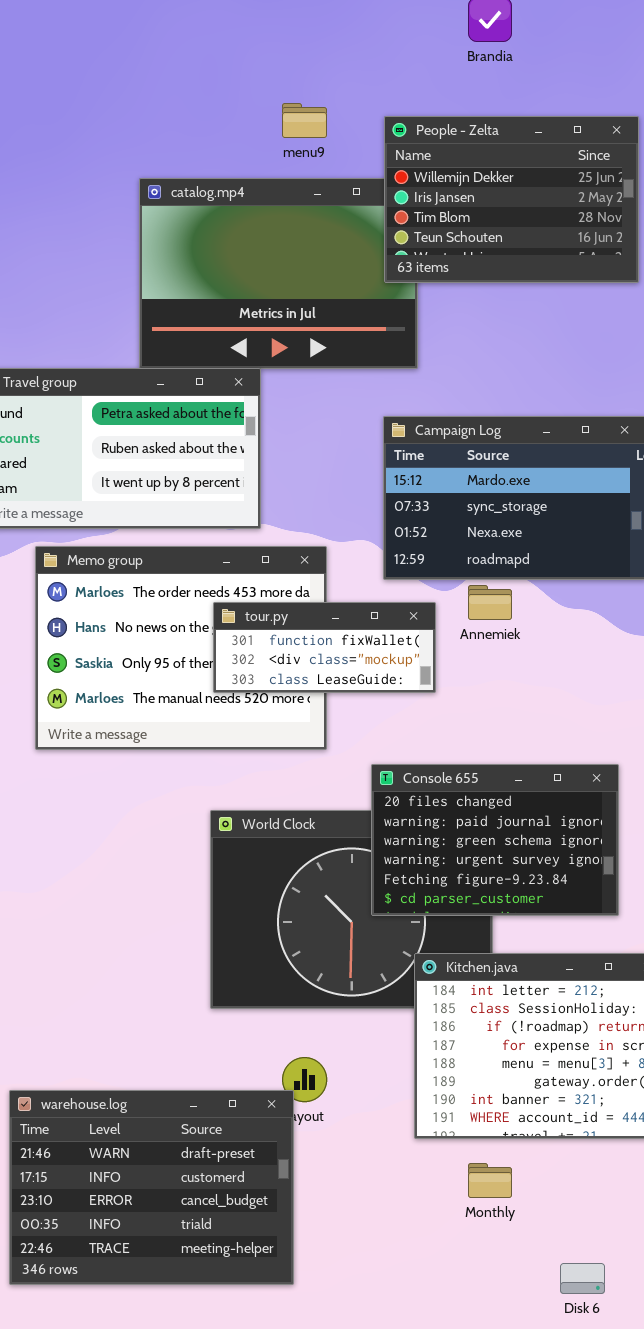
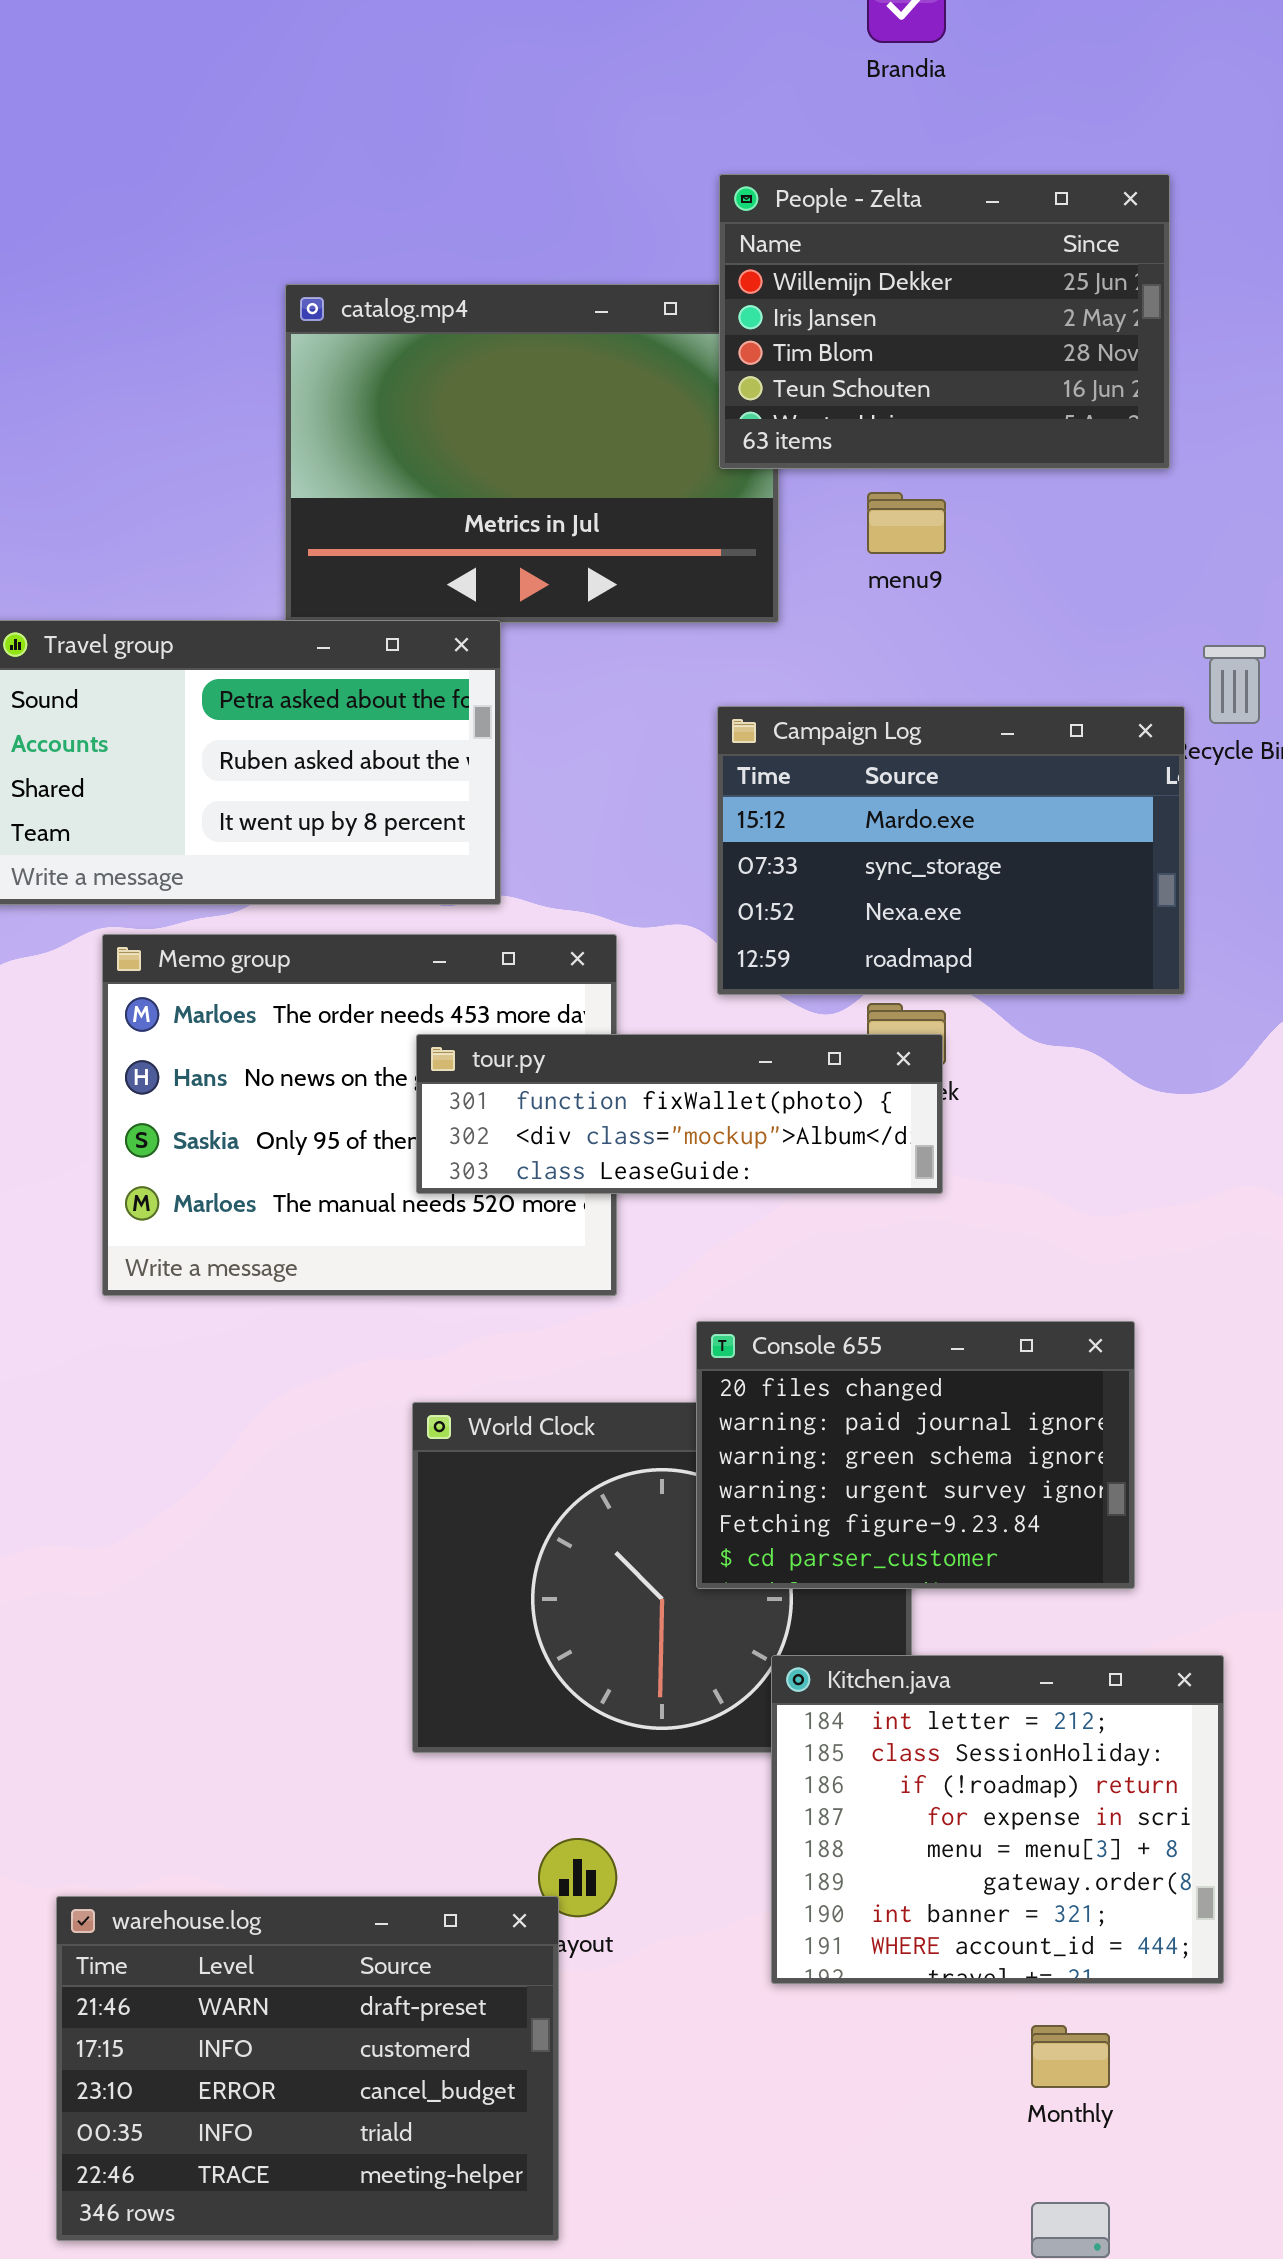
menu9: [282,103,327,138] -> [867,492,946,554], moved
tour.py: [213,602,436,693] -> [416,1034,943,1194], resized
Monthly: [468,1163,512,1198] -> [1031,2025,1110,2088], moved

